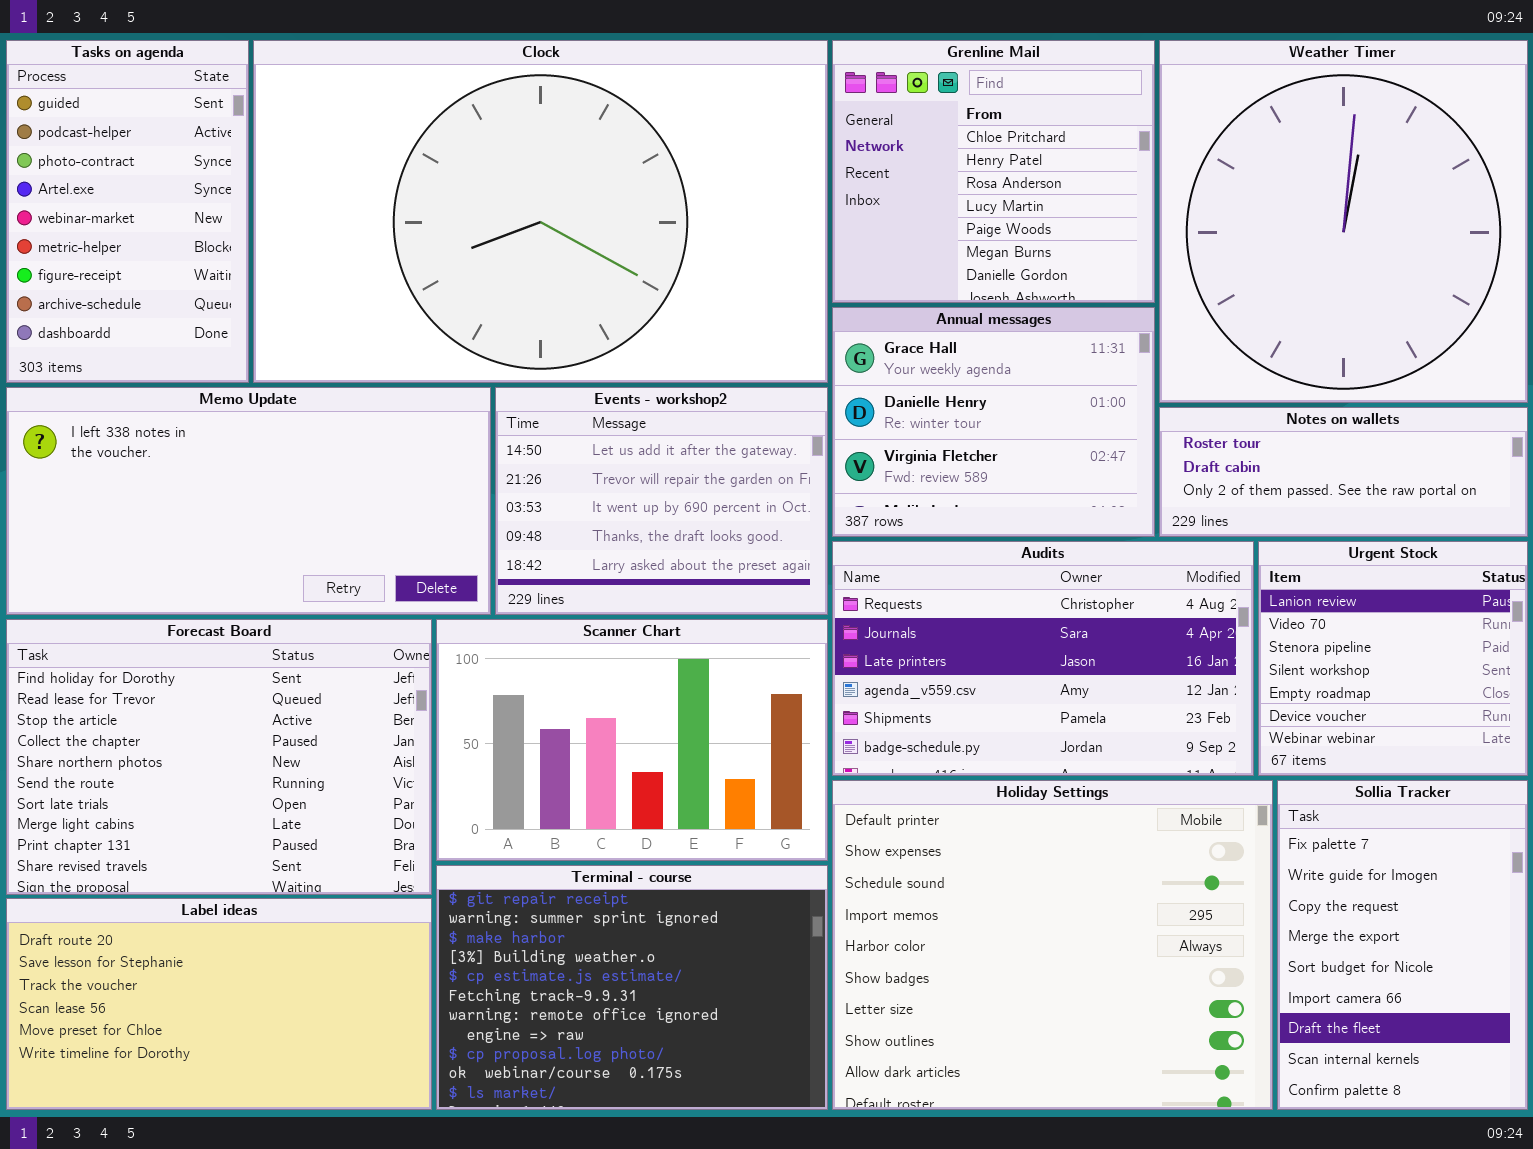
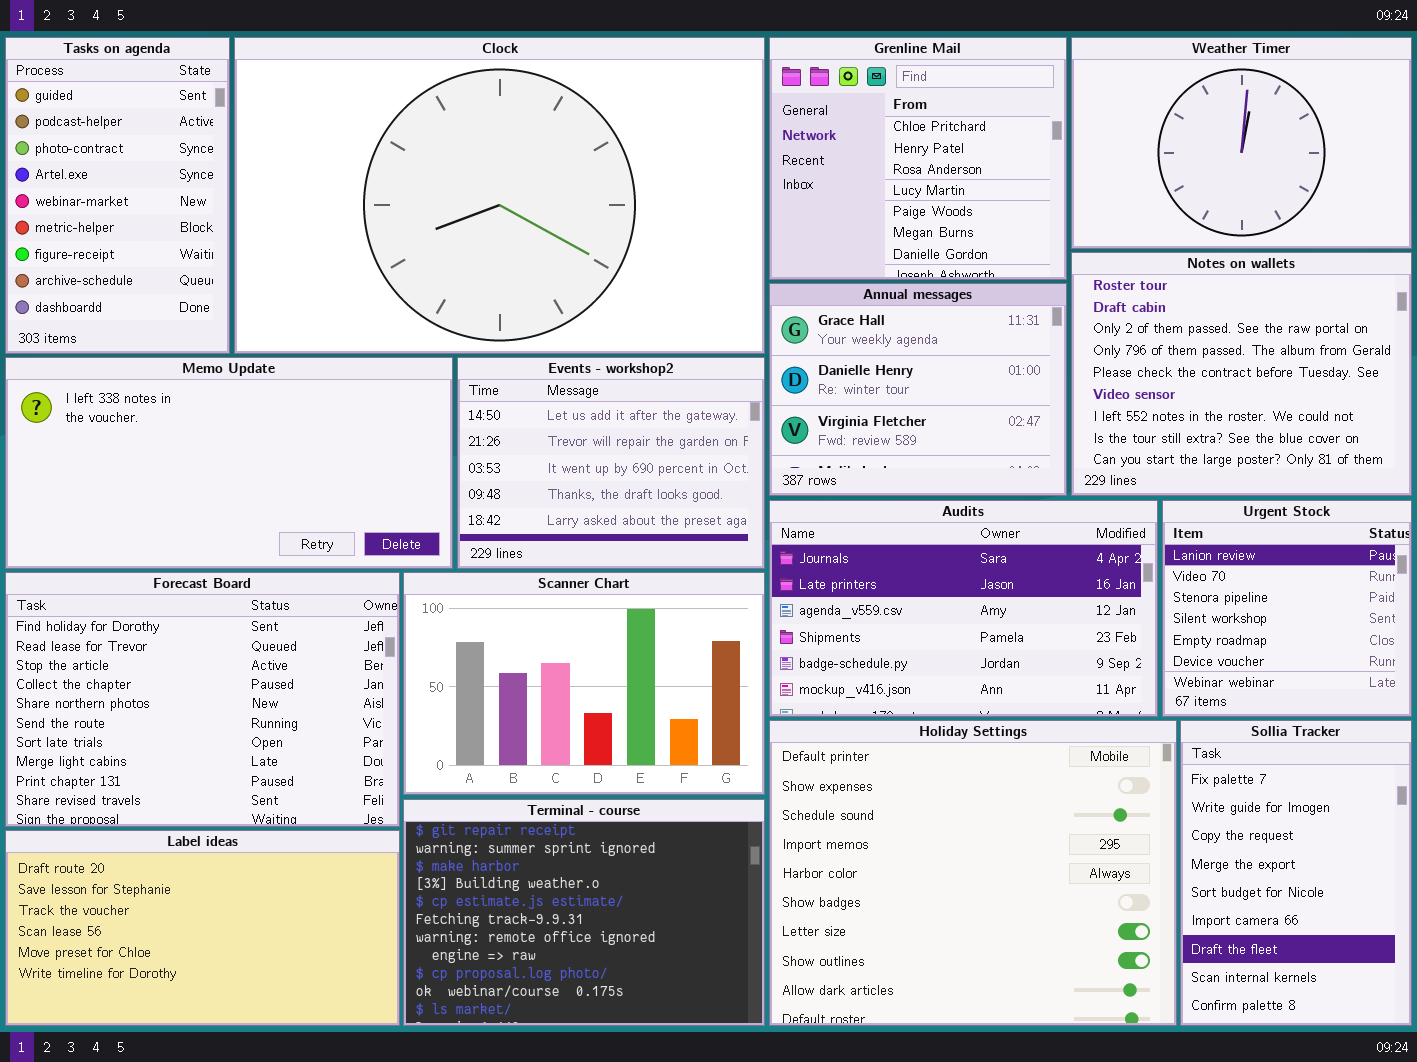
Weather Timer: [1159,40,1528,403] -> [1071,37,1412,249], resized
Notes on wallets: [1159,407,1528,537] -> [1071,252,1412,496], resized
Audits: [832,541,1254,776] -> [769,500,1158,717], scrolled down 1 row

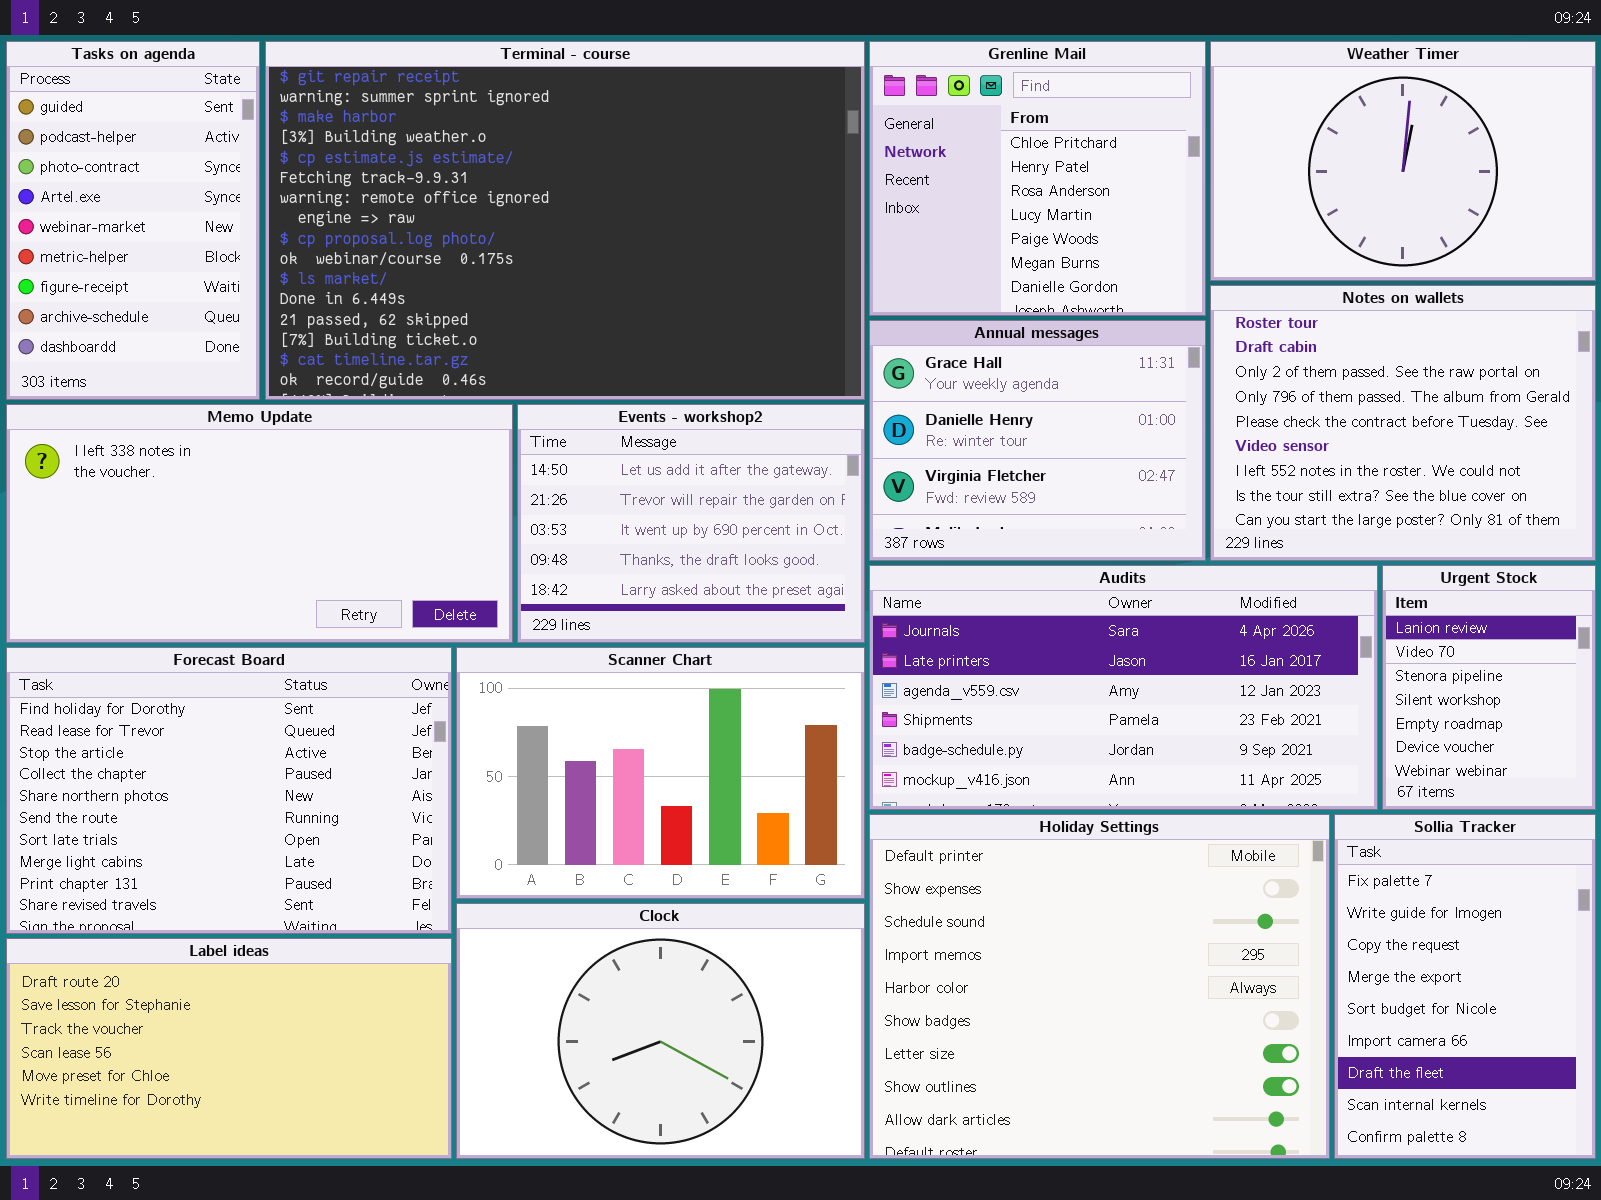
Clock: [234,37,765,354] -> [456,903,865,1159], moved, resized
Audits: [769,500,1158,717] -> [869,565,1378,810], resized
Urgent Stock: [1162,500,1412,717] -> [1382,565,1596,810], resized
Terminal - course: [403,799,765,1026] -> [265,41,865,400], moved, resized

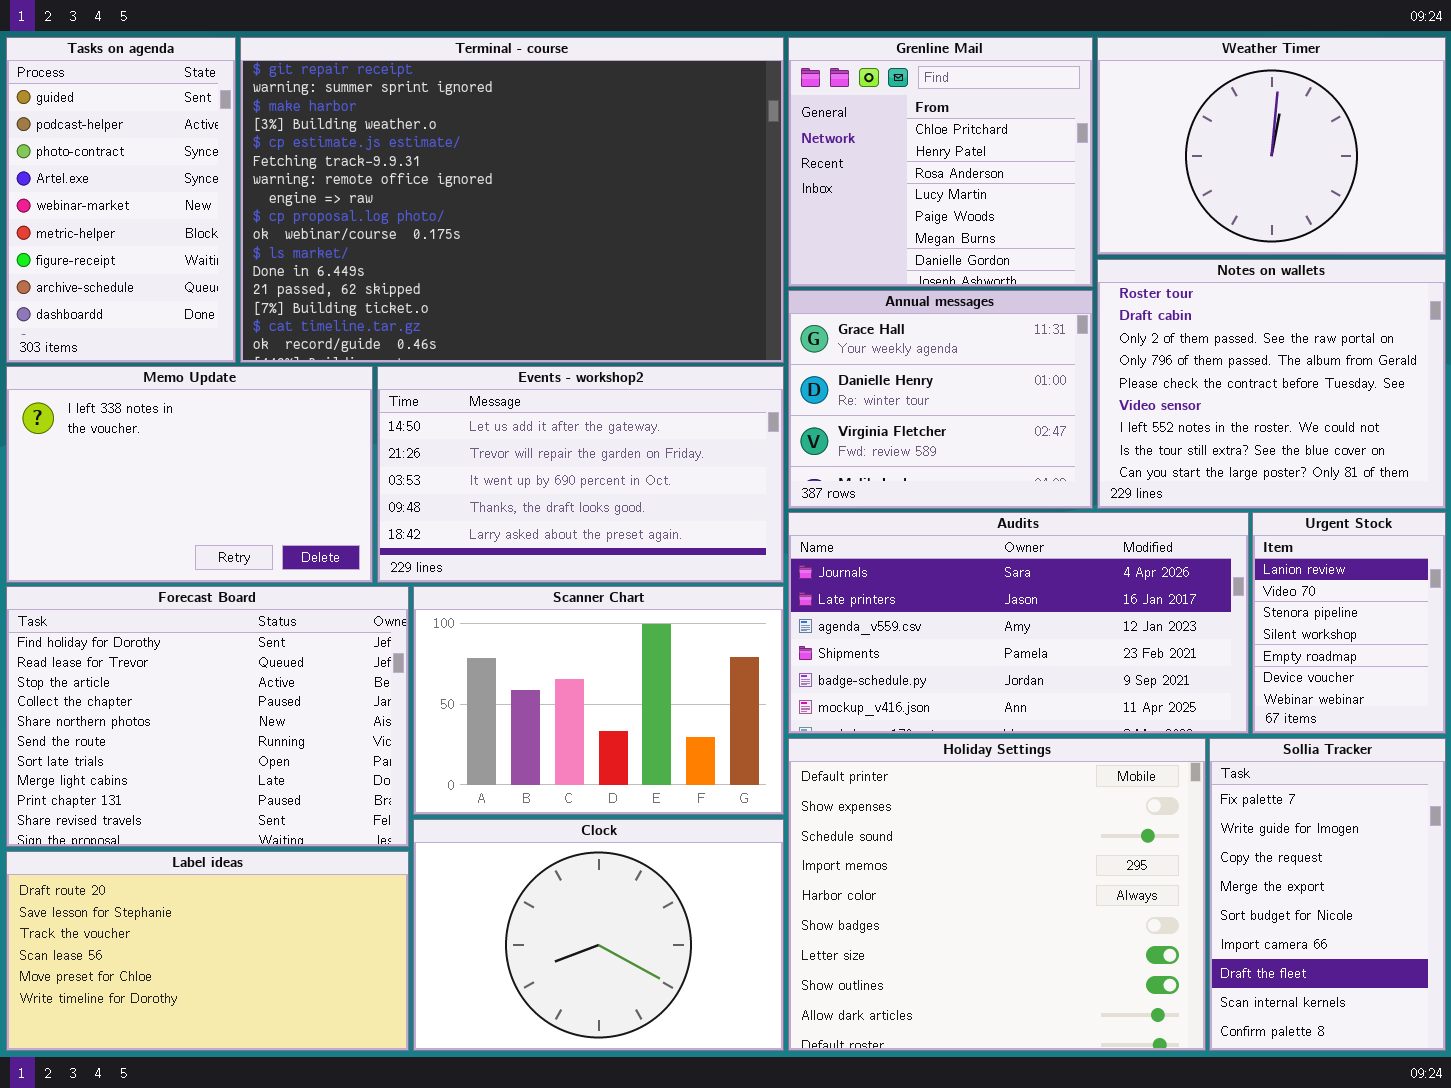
Memo Update: [6,404,513,643] -> [6,366,373,583], resized
Events - workshop2: [517,404,865,643] -> [377,366,784,583], resized

